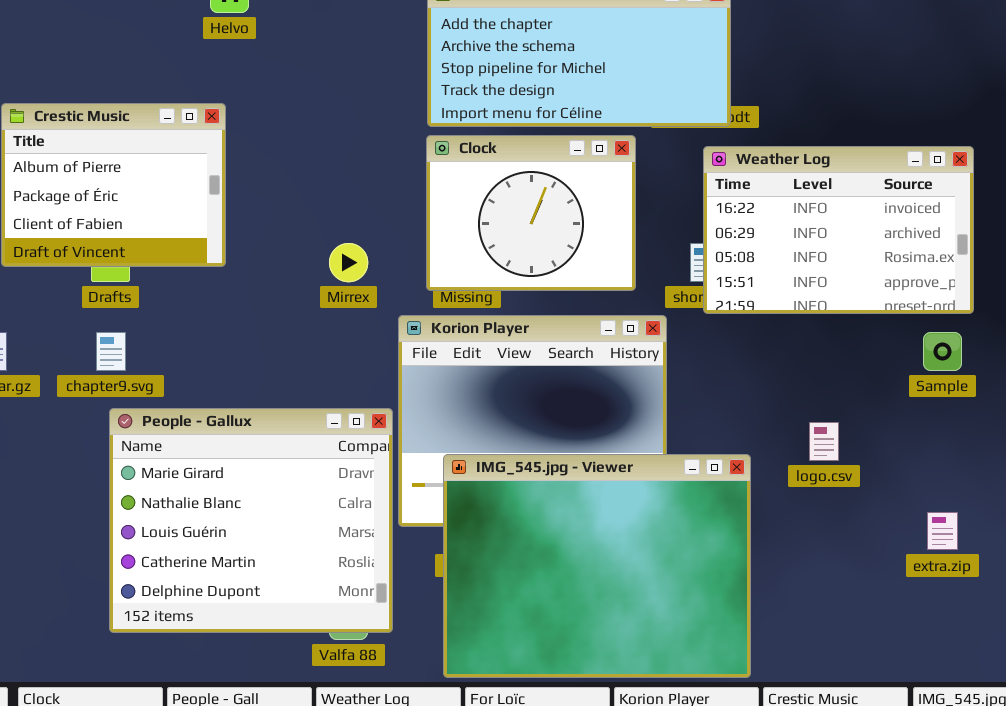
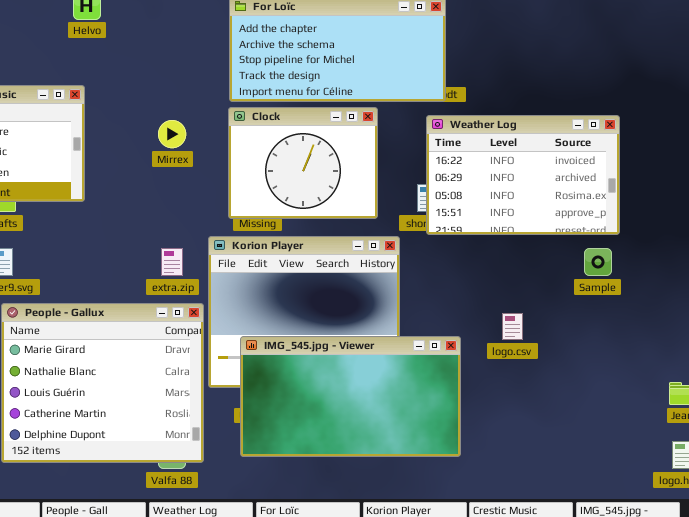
Mirrex: [329,243,368,282] -> [158,120,186,148], moved
IMG_545.jpg - Viewer: [443,454,751,678] -> [240,336,461,457], resized
extra.zip: [927,512,958,550] -> [161,248,183,276], moved

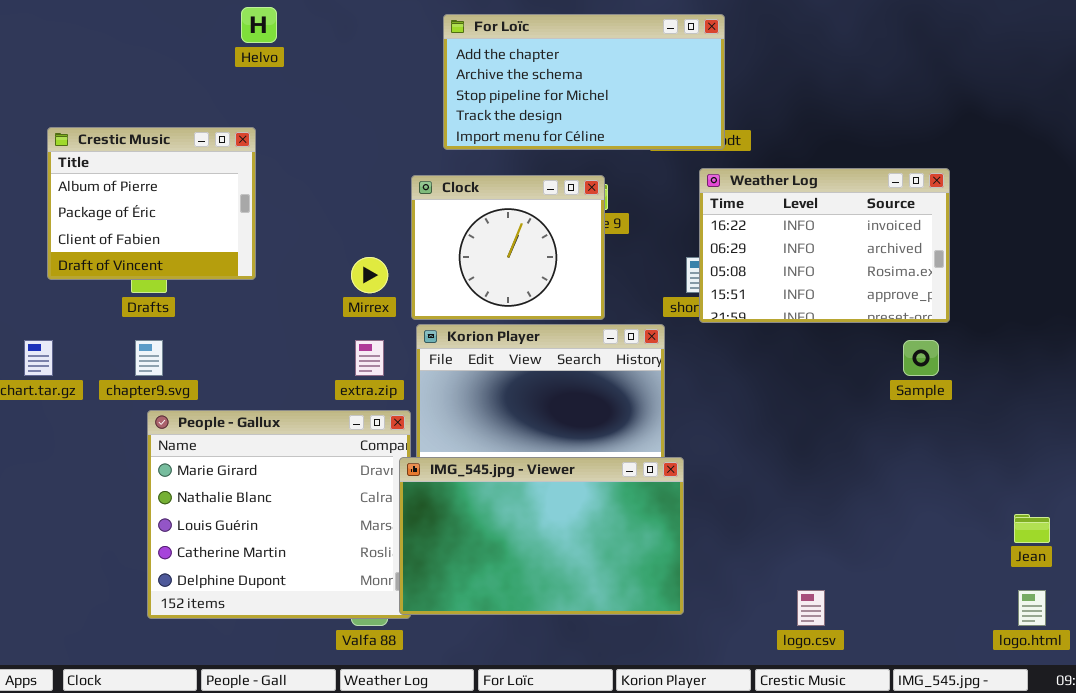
Clock: [228,107,378,219] -> [411,175,605,320], moved
Mirrex: [158,120,186,148] -> [351,257,388,293], moved
logo.csv: [502,313,523,340] -> [797,590,825,626], moved
IMG_545.jpg - Viewer: [240,336,461,457] -> [399,457,684,615], moved

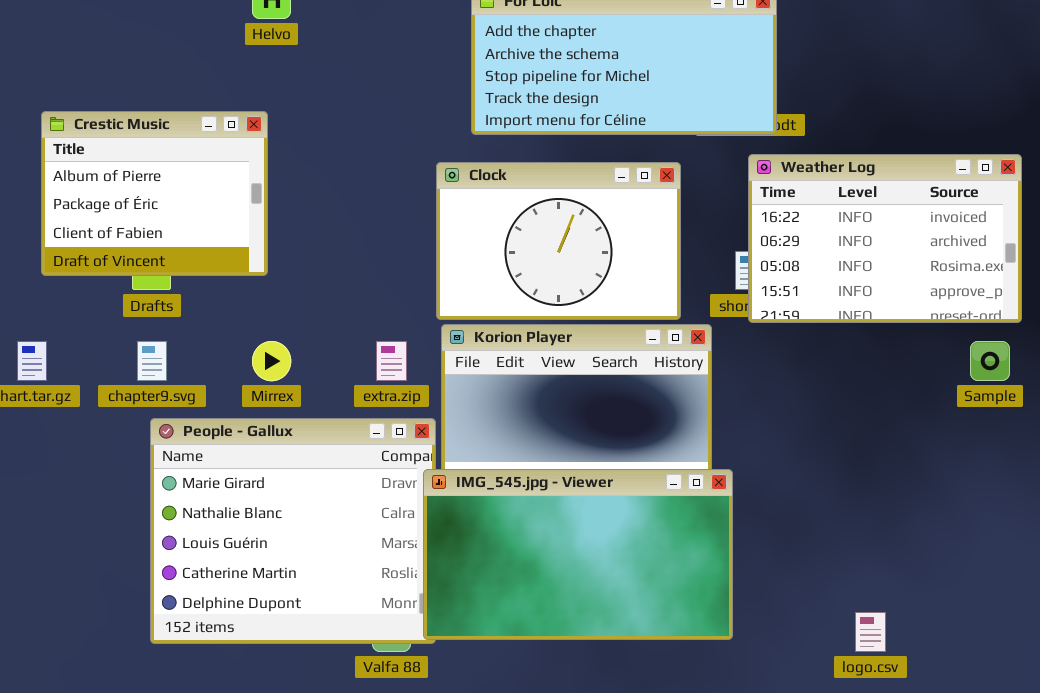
Clock: [411,175,605,320] -> [436,162,681,320], resized
Mirrex: [351,257,388,293] -> [252,341,291,381], moved

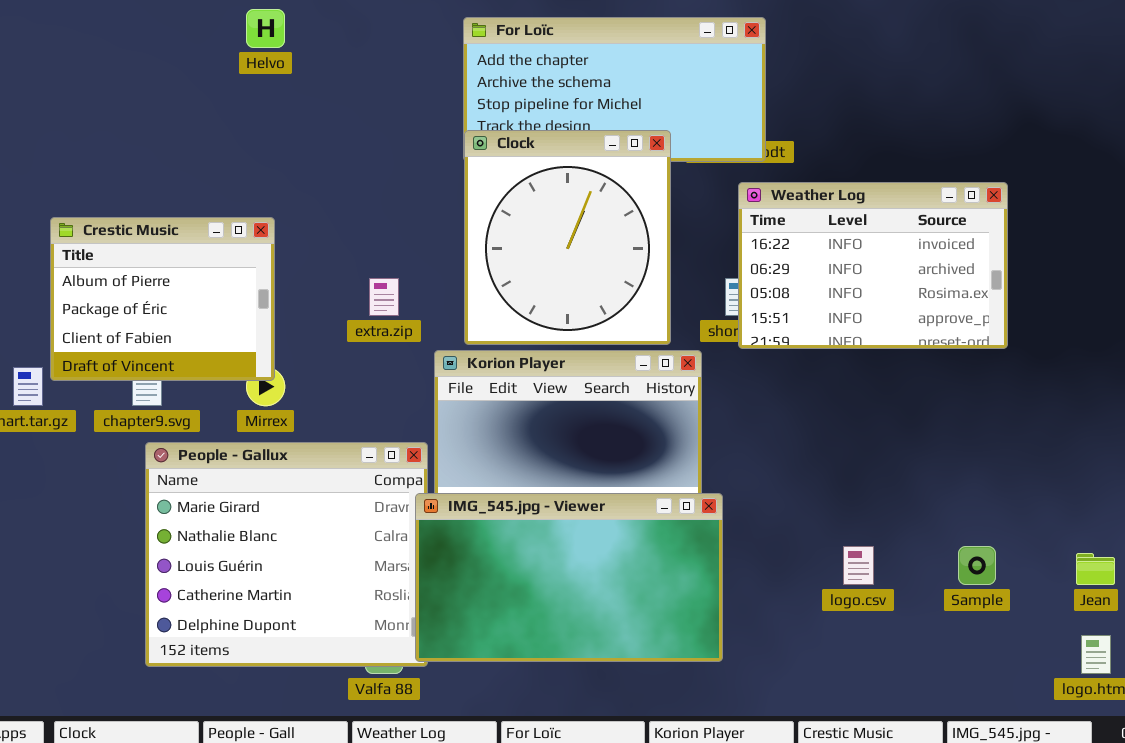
Crestic Music: [41,111,268,276] -> [50,217,275,381], moved
Clock: [436,162,681,320] -> [464,130,671,345], resized
extra.zip: [376,341,407,381] -> [369,278,399,316], moved
Sample: [970,341,1010,381] -> [958,546,996,585], moved
logo.csv: [855,612,886,652] -> [843,546,874,585], moved

